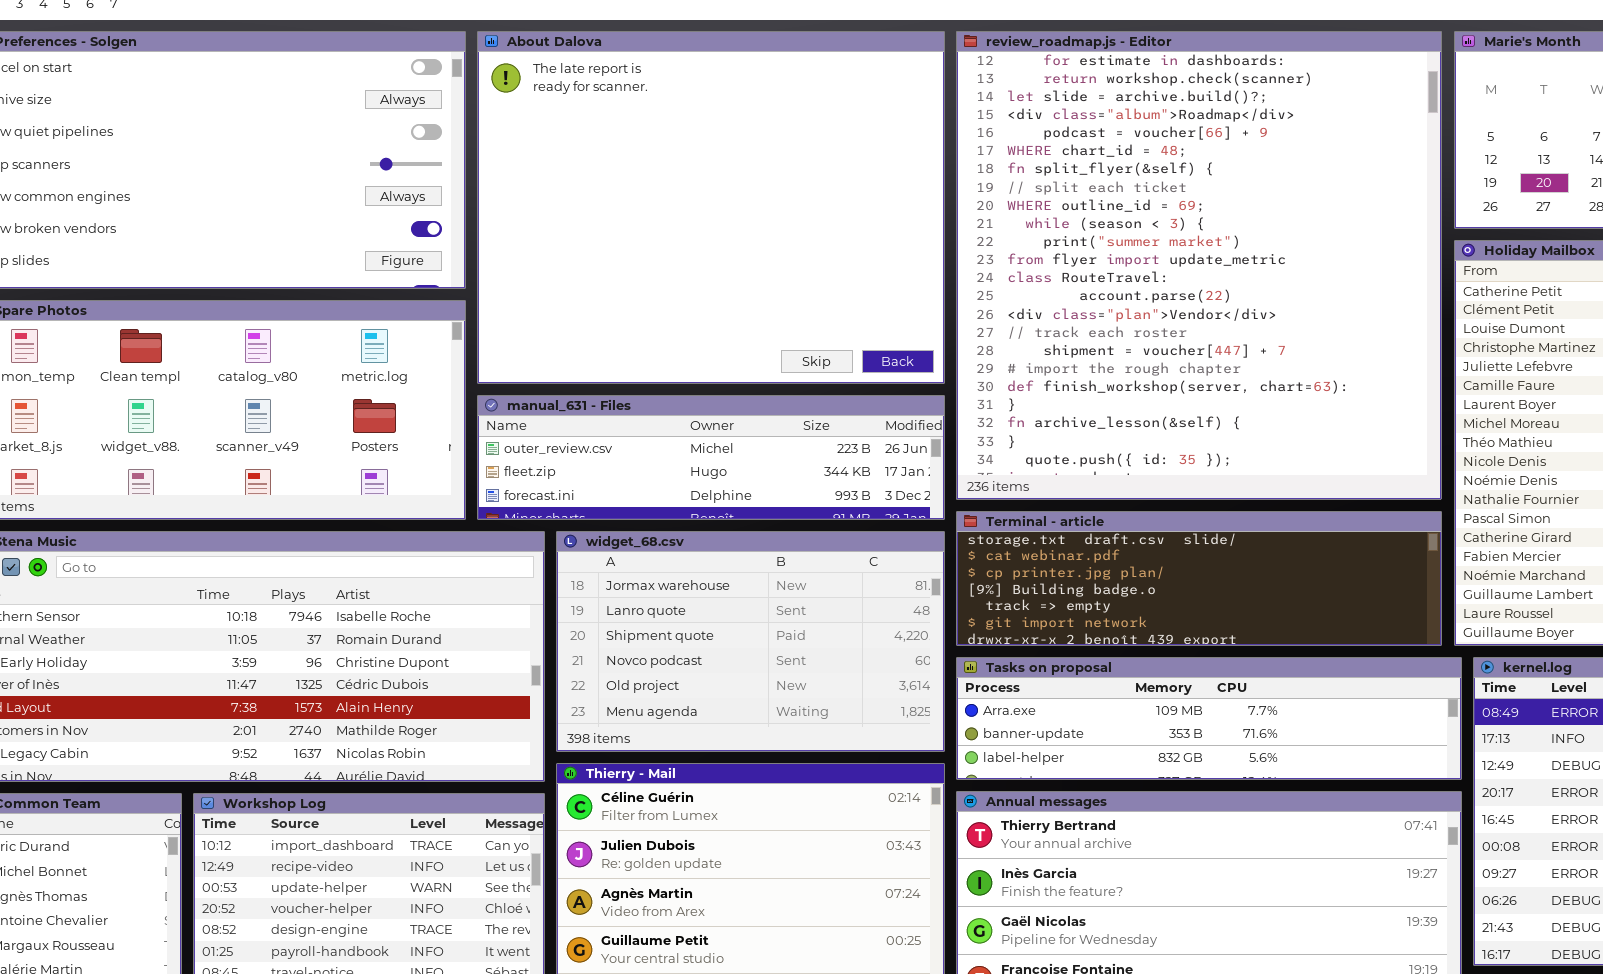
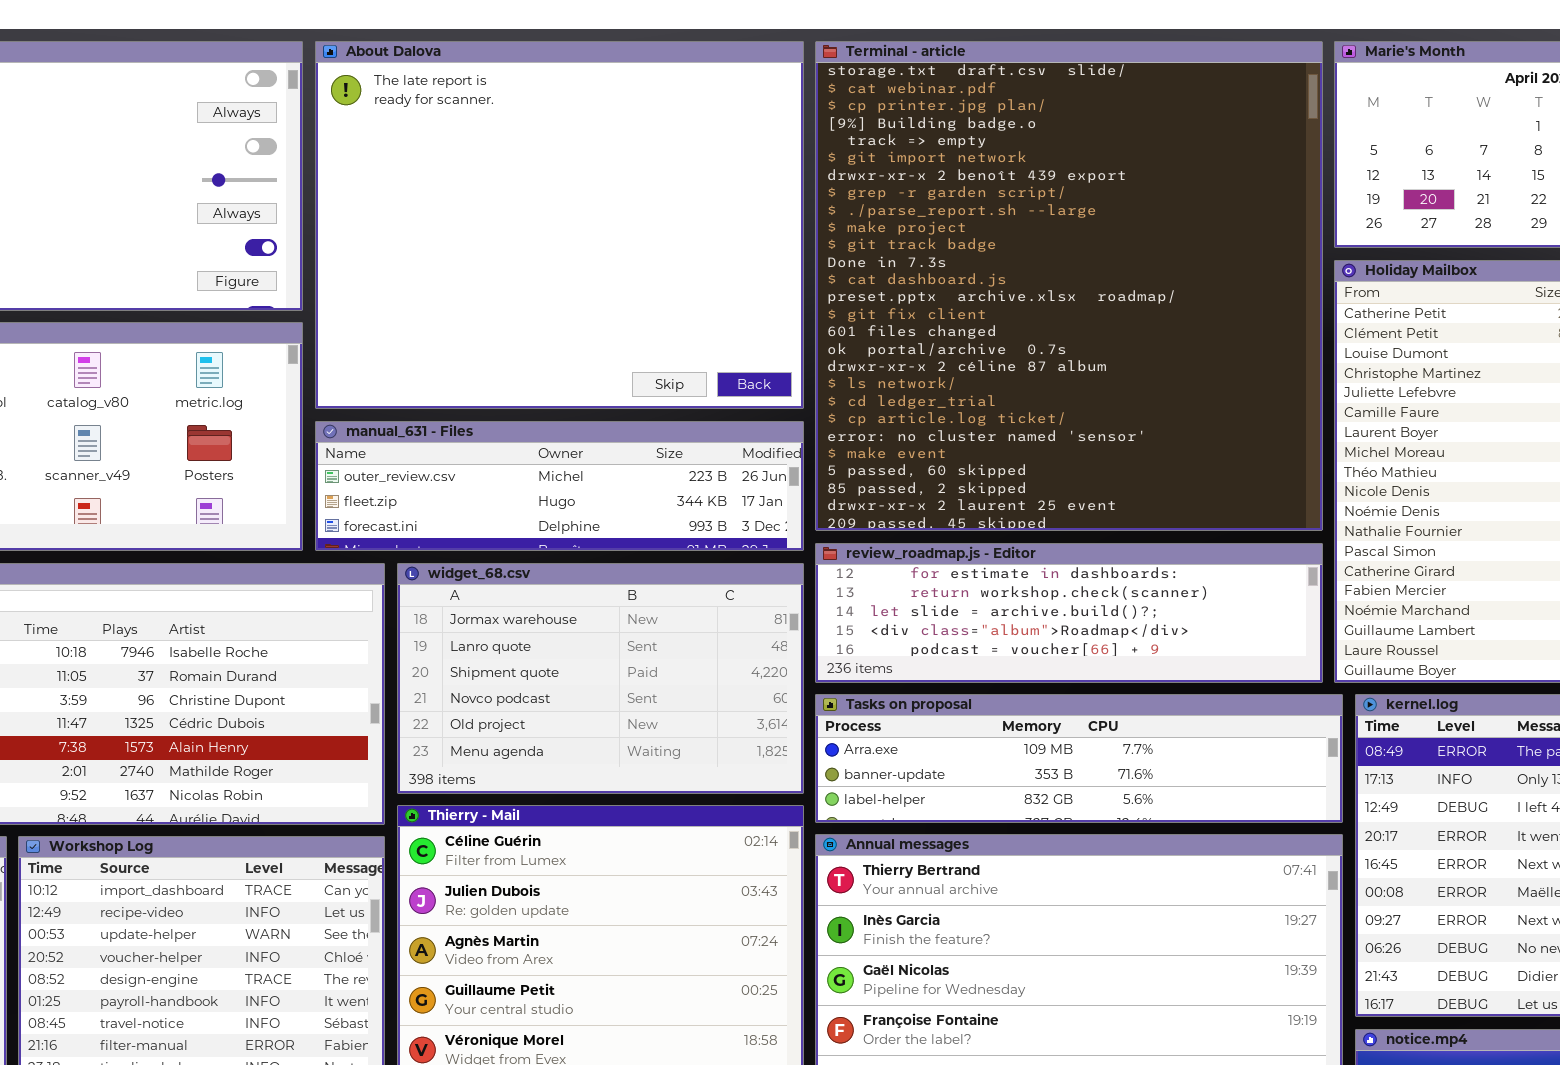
review_roadmap.js - Editor: [956,31,1442,500] -> [815,543,1323,683], moved, resized
Terminal - article: [956,511,1442,646] -> [815,41,1323,531], moved, resized

